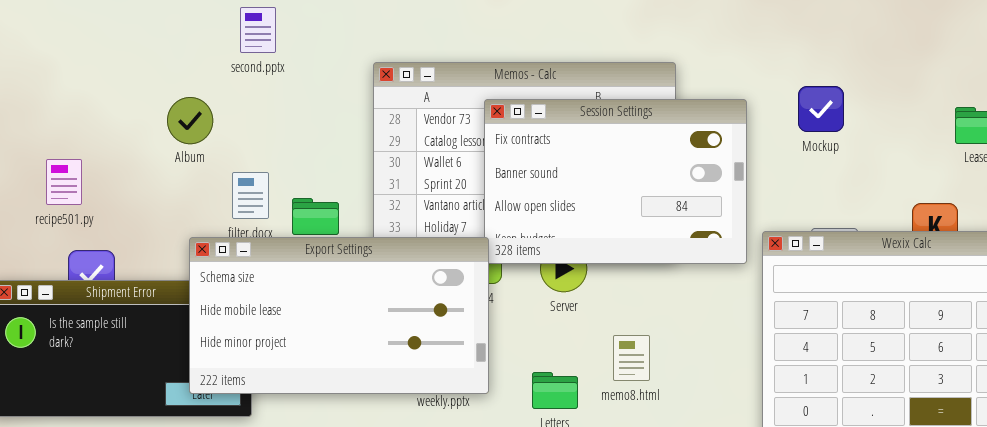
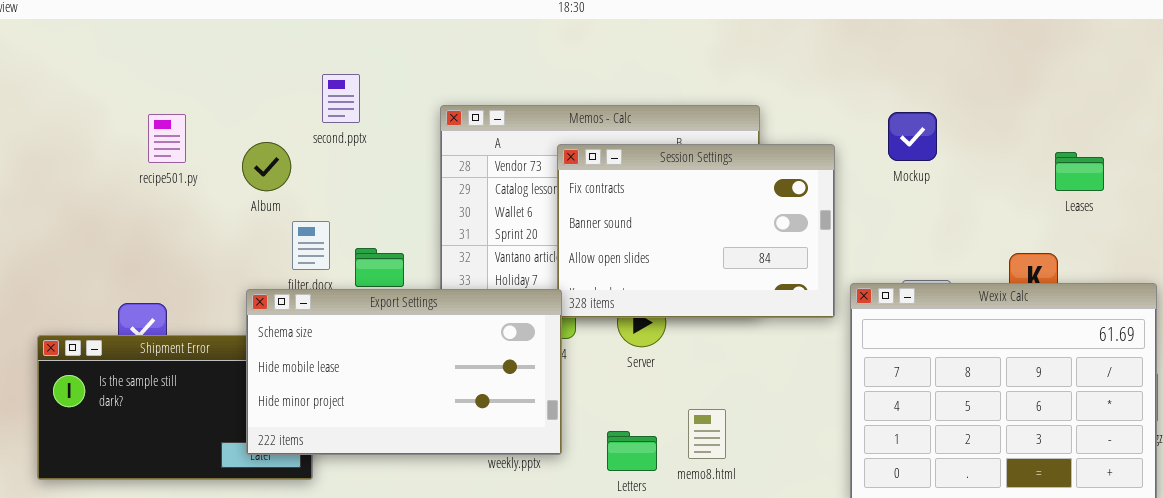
second.pptx: [240,7,276,53] -> [322,74,360,123], moved
Mockup: [798,86,844,132] -> [888,112,937,161], moved
Album: [167,97,213,144] -> [242,142,291,191], moved
recipe501.py: [46,159,82,205] -> [148,114,186,163], moved
memo8.html: [613,335,650,381] -> [688,409,726,459], moved

